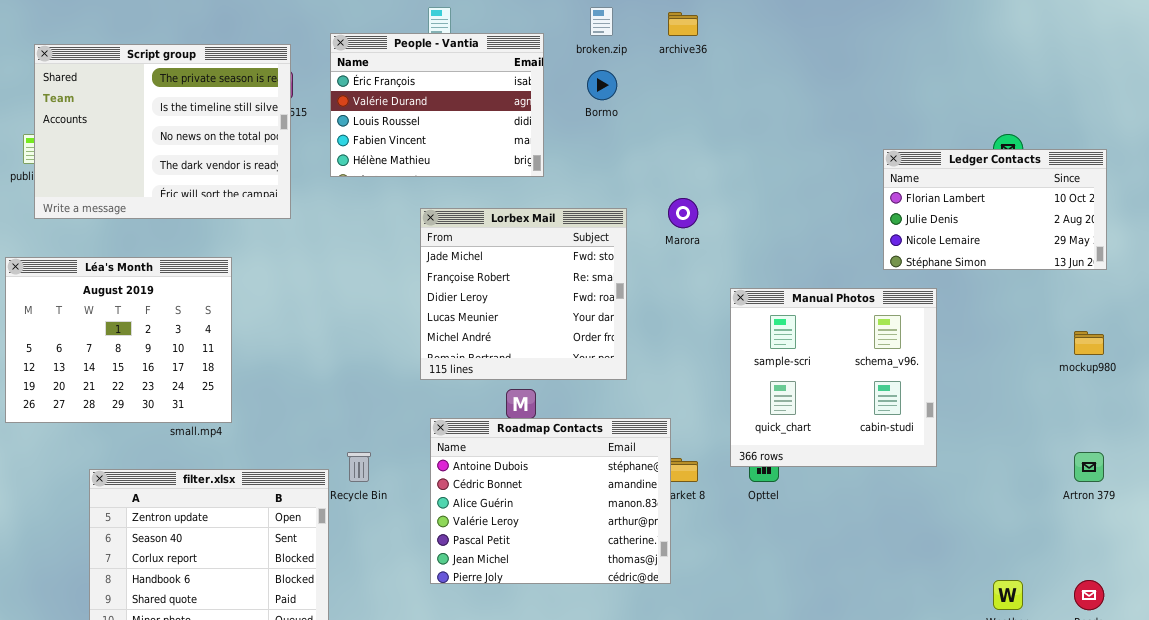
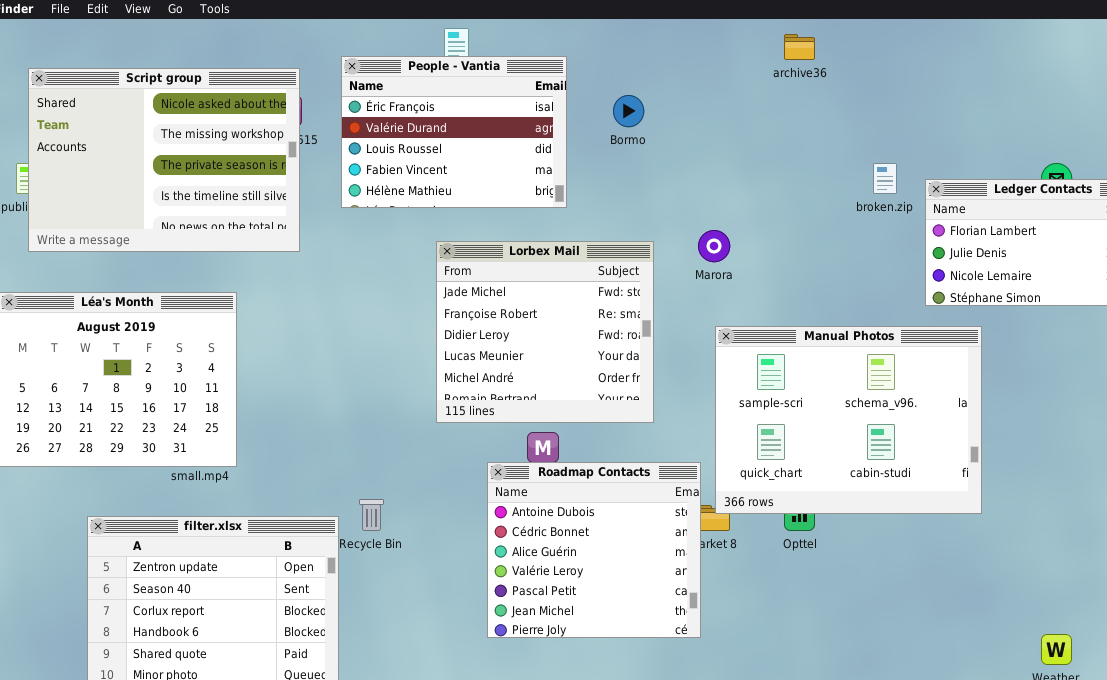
broken.zip: [590,7,613,36] -> [873,163,897,194], moved
archive36: [668,12,698,36] -> [784,34,815,60], moved
Script group: [34,44,291,219] -> [28,68,300,252], scrolled up 2 rows
Manual Photos: [730,288,937,467] -> [715,326,982,514], resized
Roadmap Contacts: [430,418,671,584] -> [487,462,701,638], resized

